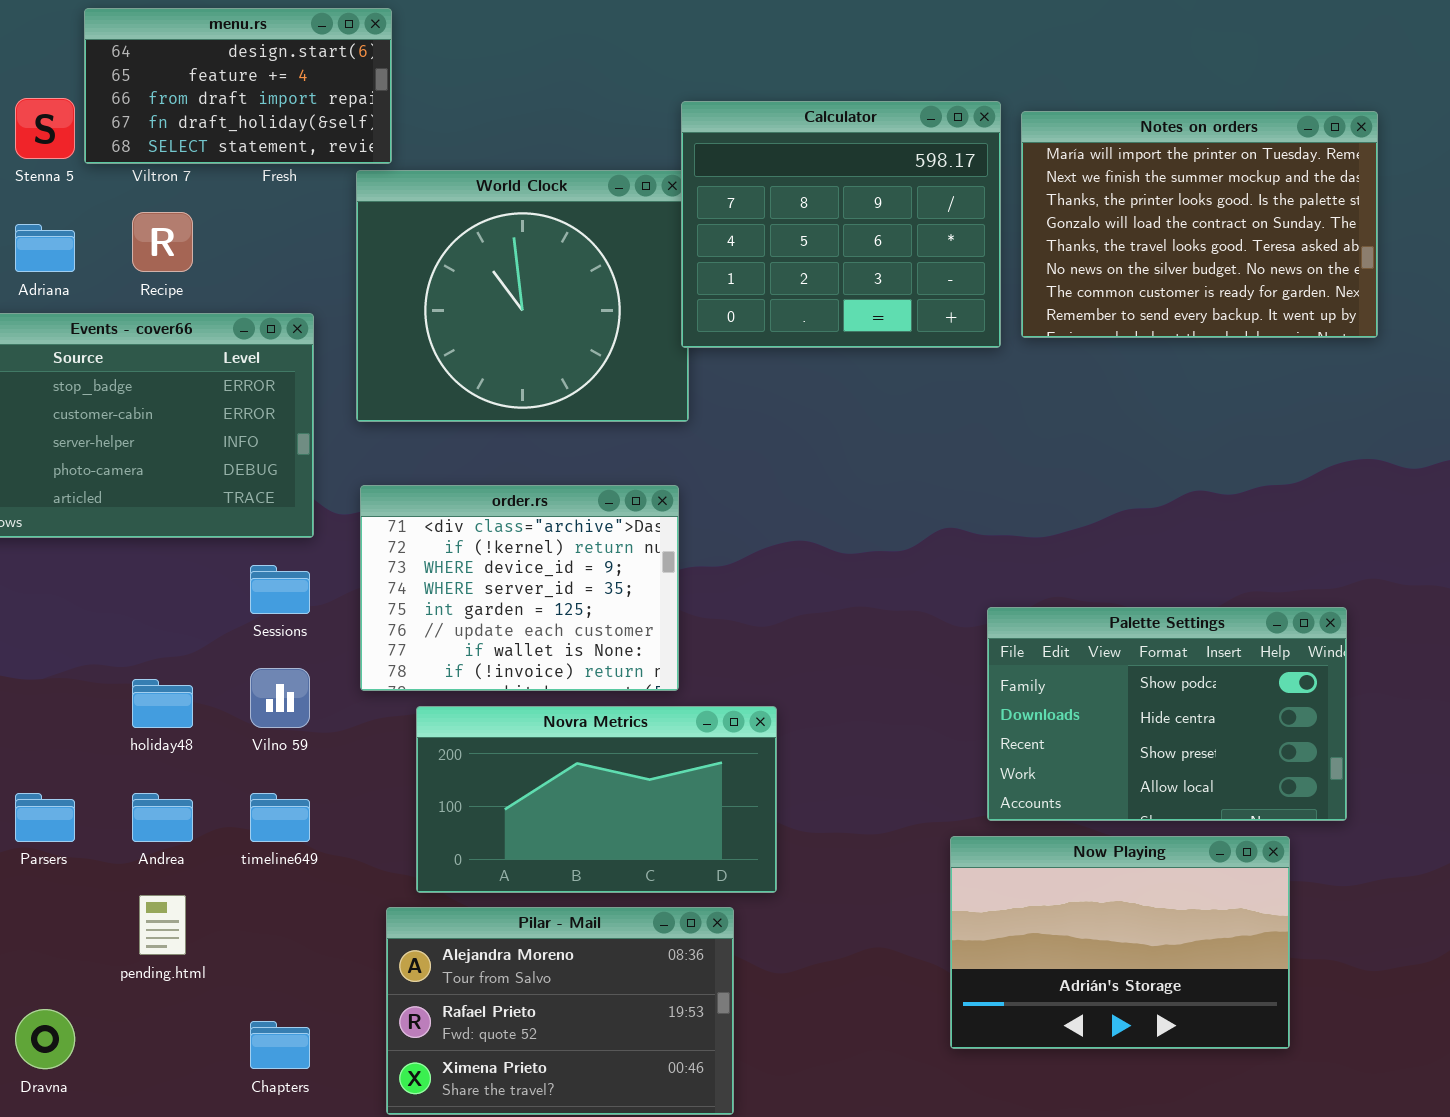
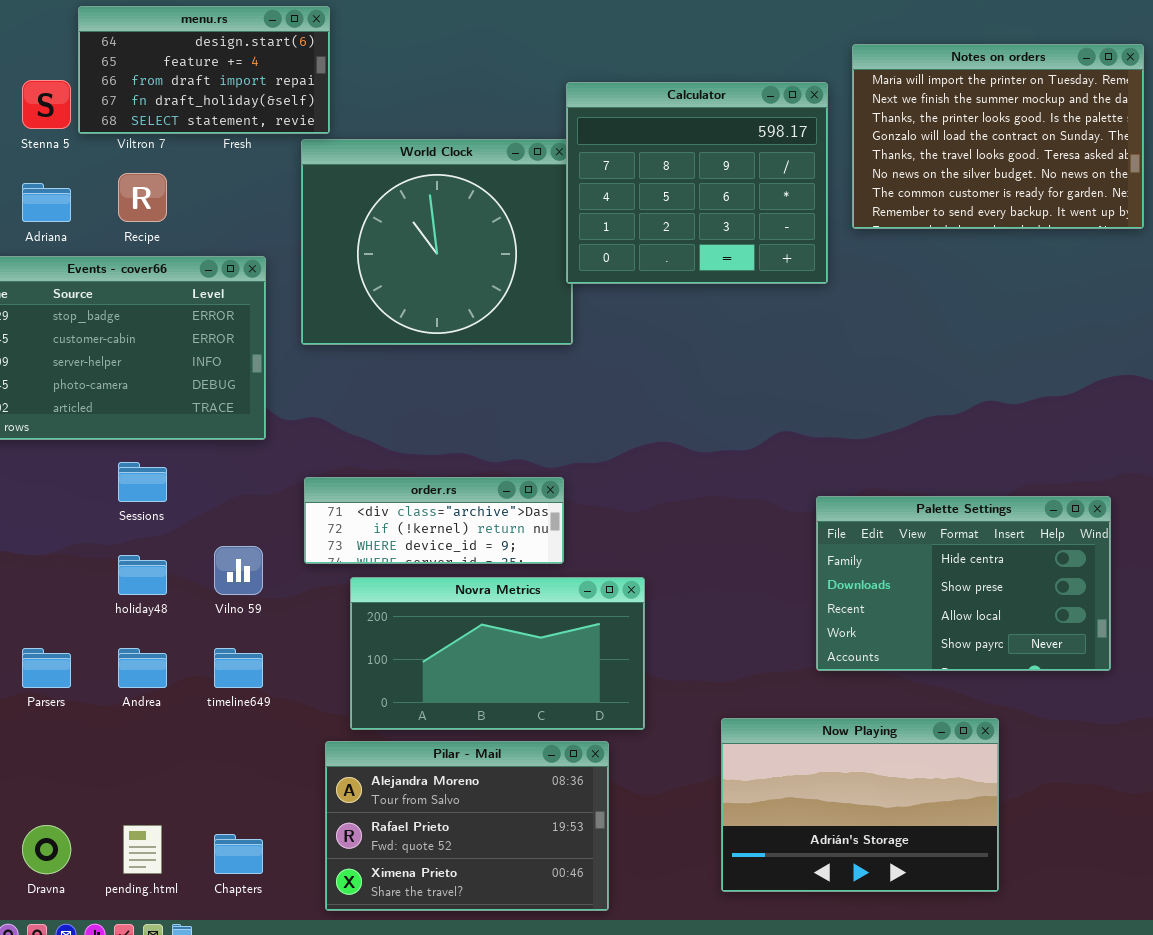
Notes on orders: [1021,111,1378,338] -> [852,44,1144,229], moved
order.rs: [360,485,679,691] -> [304,477,564,564], resized
Sessions: [250,565,310,614] -> [118,462,167,502], moved
Palette Settings: [987,607,1347,821] -> [816,496,1111,671], scrolled down 1 row
Now Playing: [950,836,1290,1049] -> [721,718,999,892], moved
pending.html: [139,895,186,955] -> [123,825,162,874], moved

